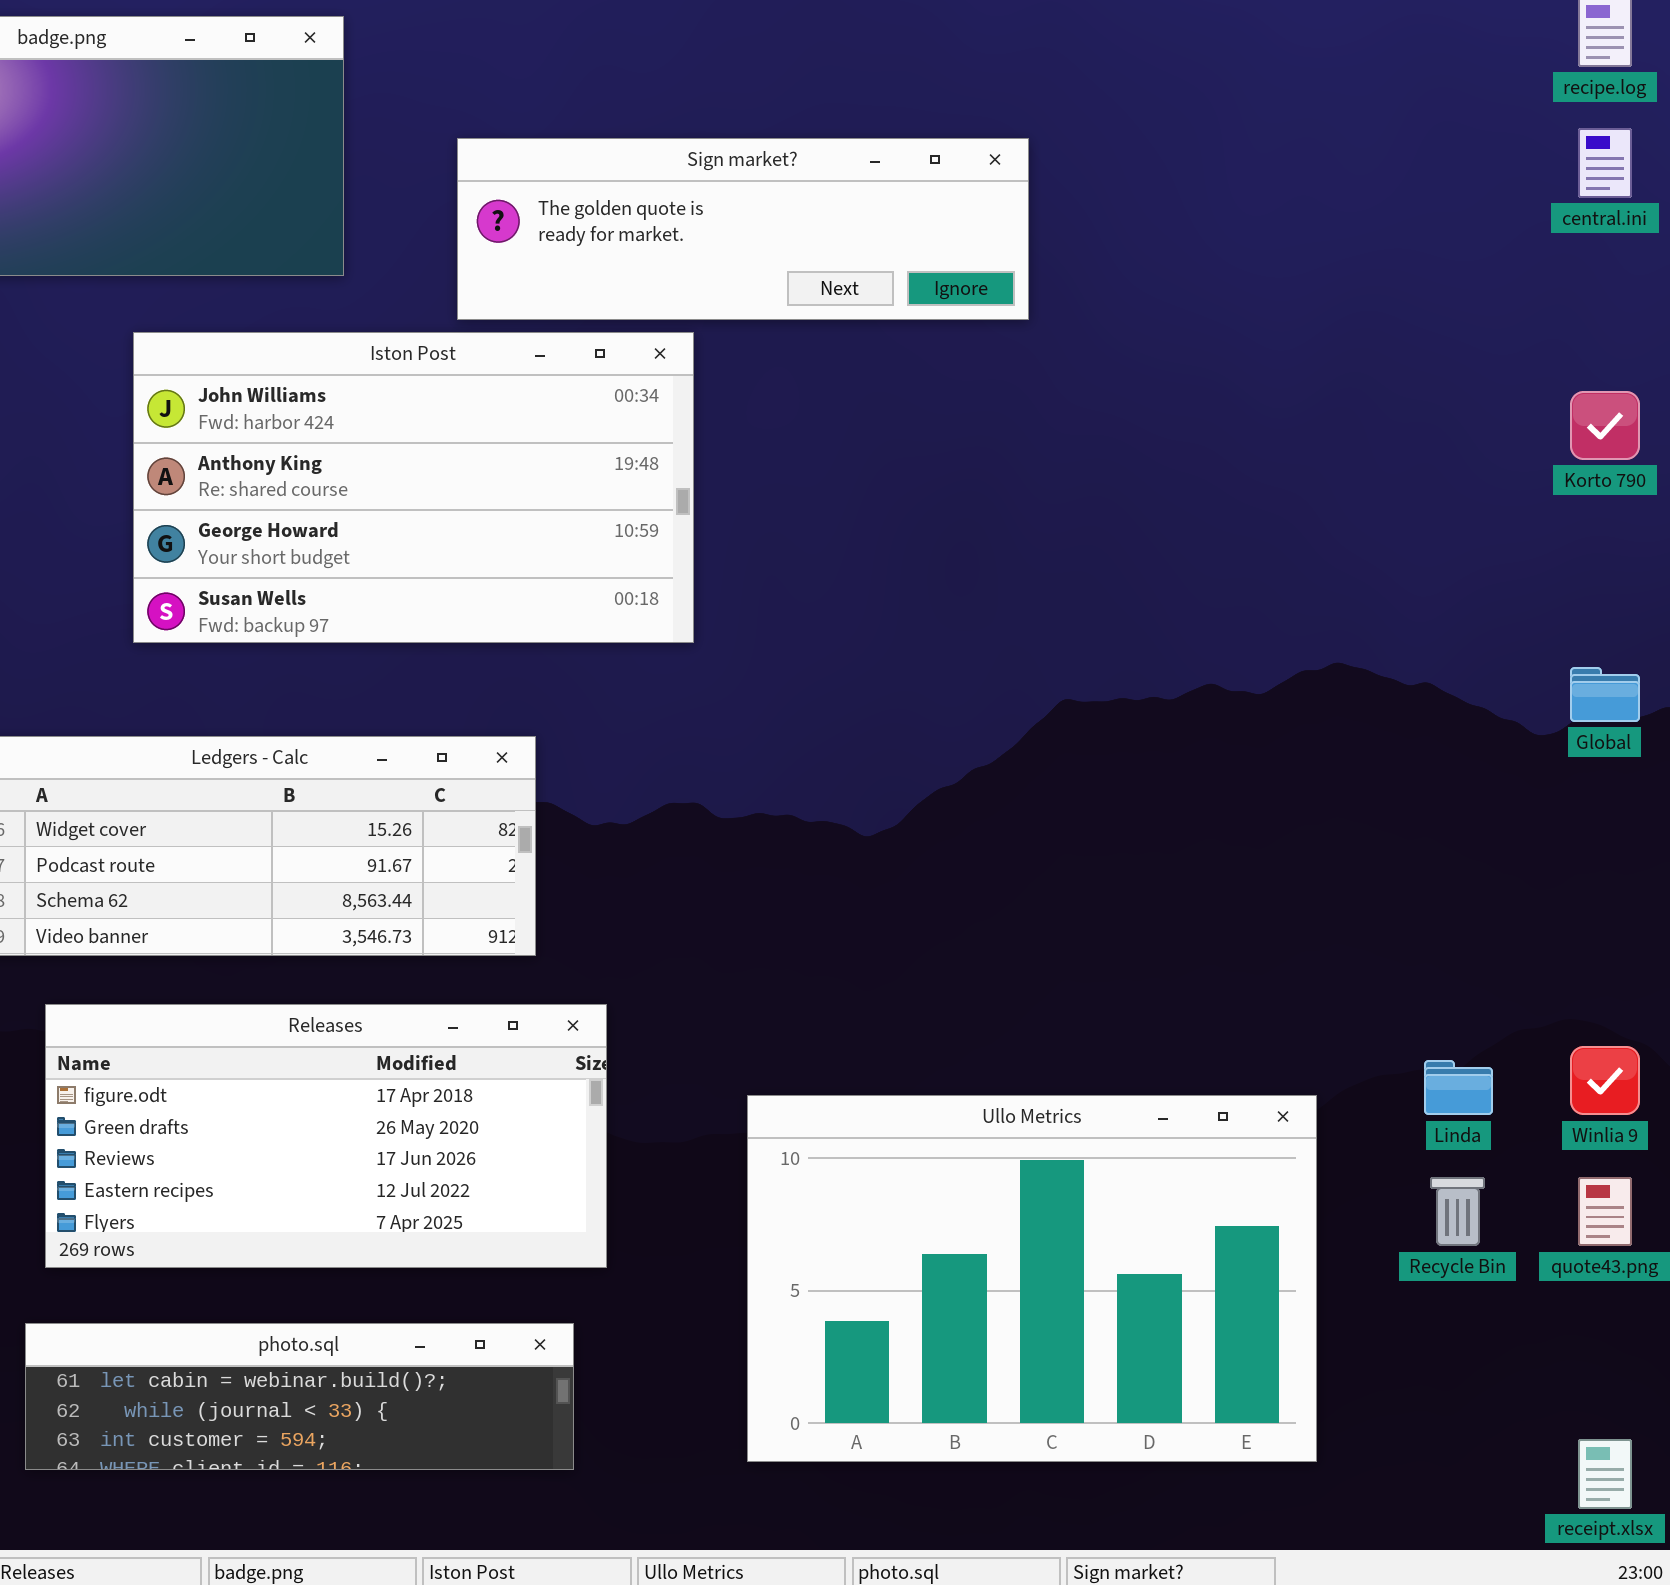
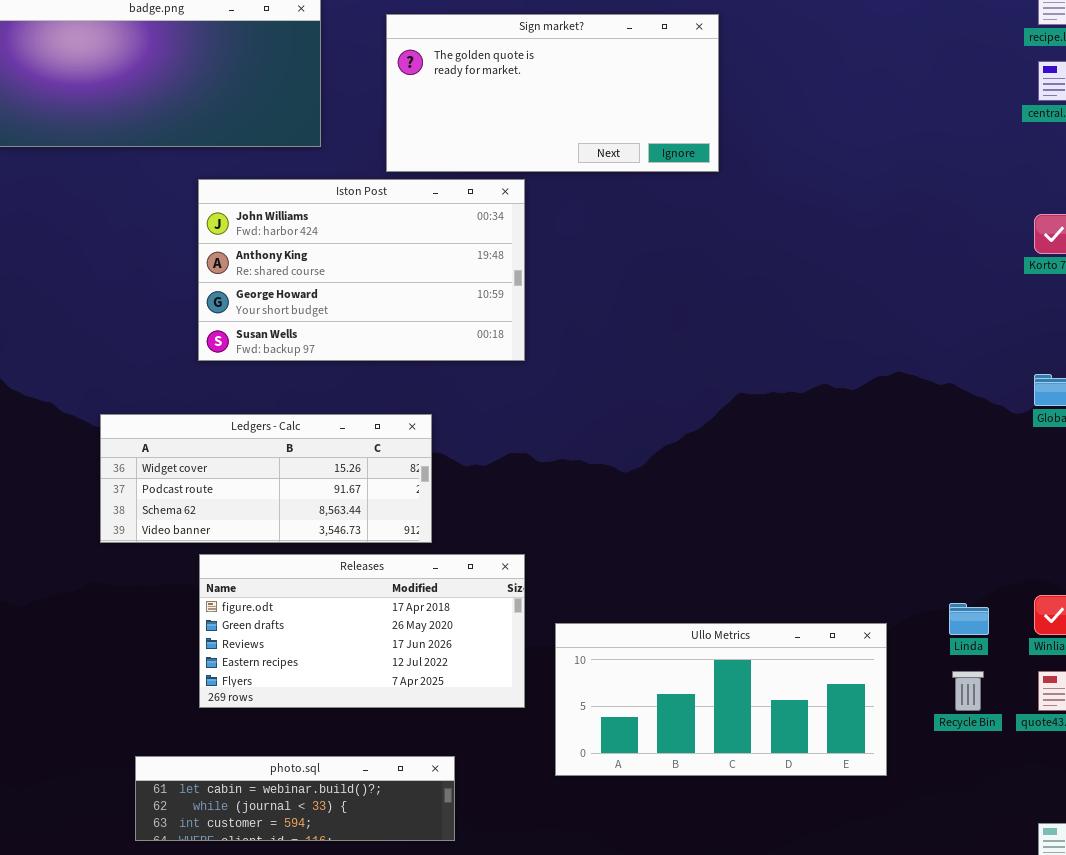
Sign market?: [457,138,1029,320] -> [386,14,719,172], resized
Releases: [45,1004,607,1268] -> [199,554,525,708], moved
Ullo Metrics: [747,1095,1317,1462] -> [555,623,887,776], resized

